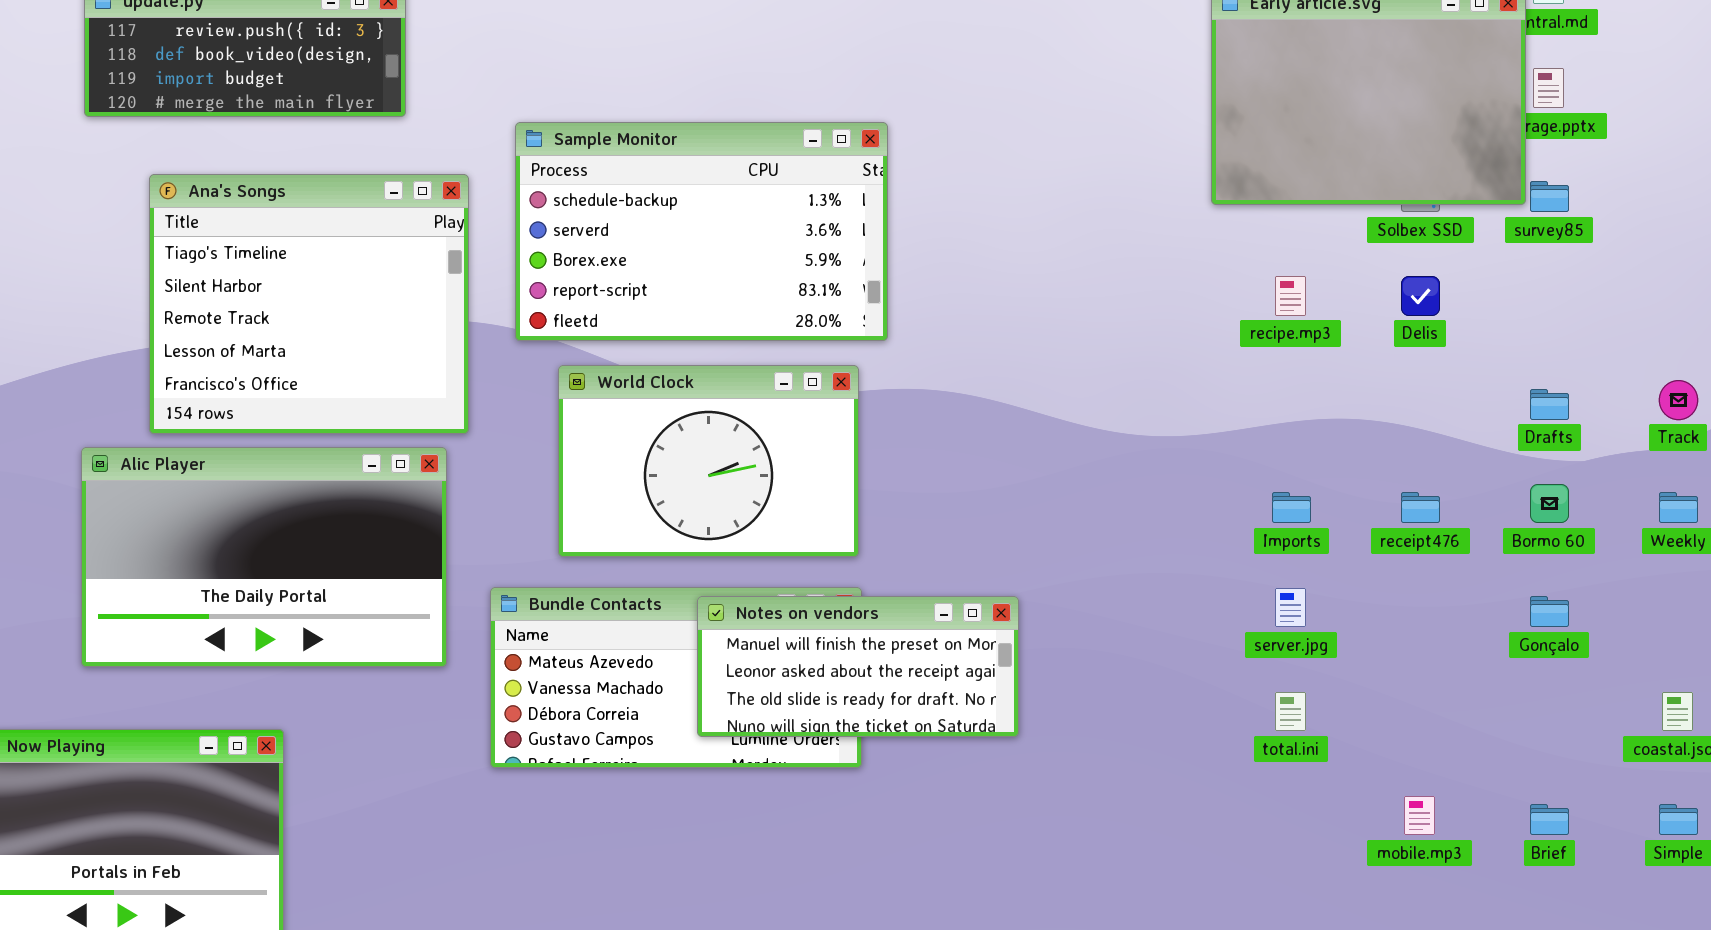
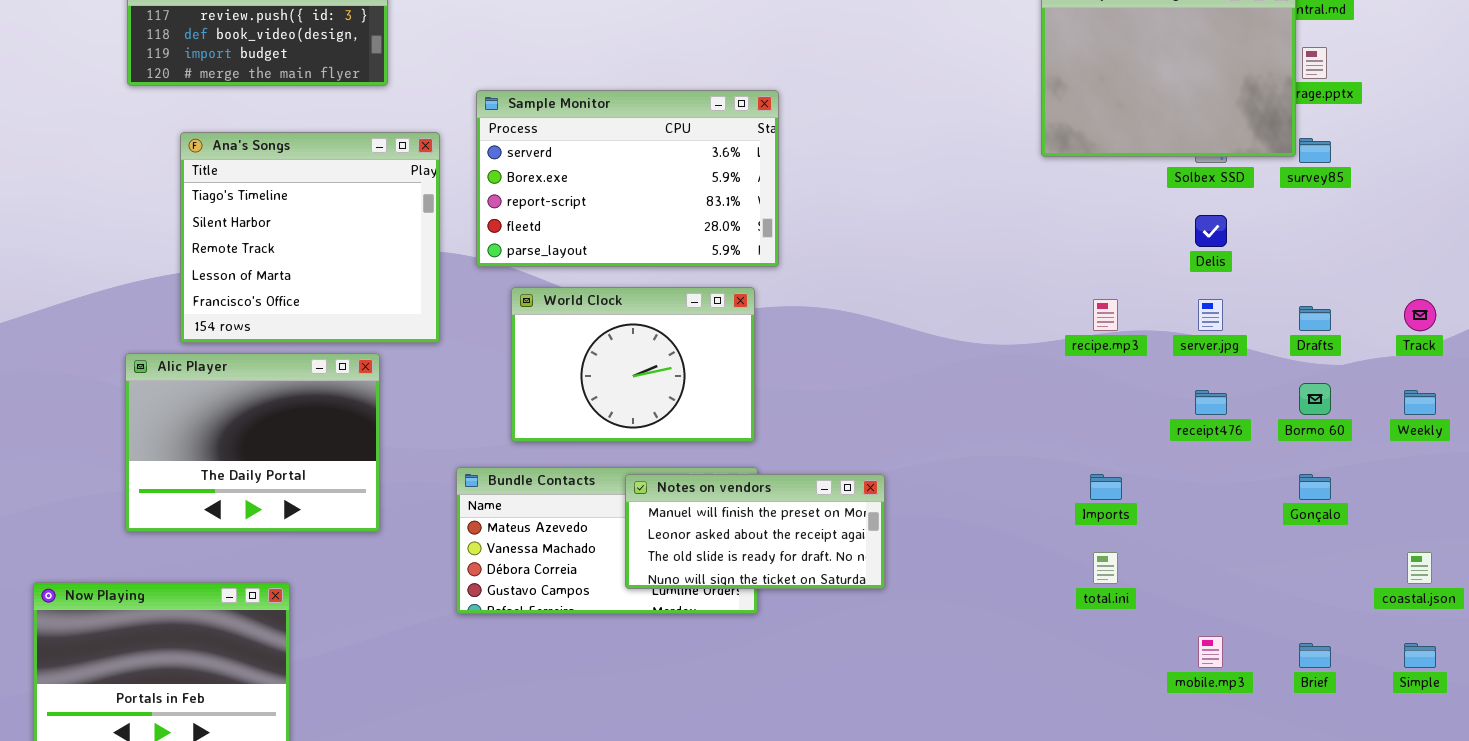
Sample Monitor: [515,122,888,341] -> [476,90,779,267], scrolled down 1 row
recipe.mp3: [1275,276,1306,316] -> [1093,299,1118,331], moved
Alic Player: [81,447,447,667] -> [125,353,380,532], resized
Imports: [1272,492,1311,523] -> [1090,474,1122,500], moved
server.jpg: [1275,588,1306,627] -> [1198,299,1223,331], moved

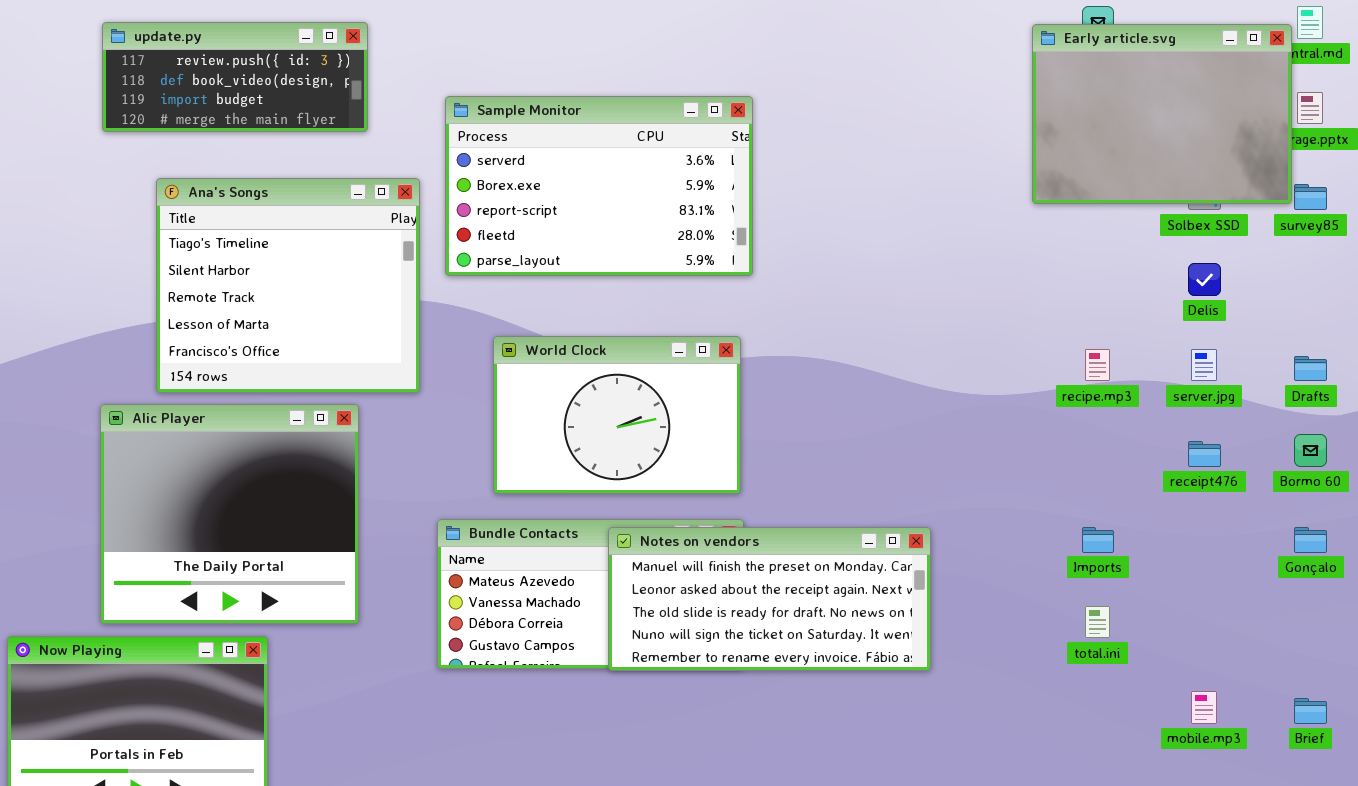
Sample Monitor: [476,90,779,267] -> [445,96,753,276], moved
Alic Player: [125,353,380,532] -> [100,404,359,624], resized
Notes on vendors: [625,474,885,589] -> [608,527,931,671], resized

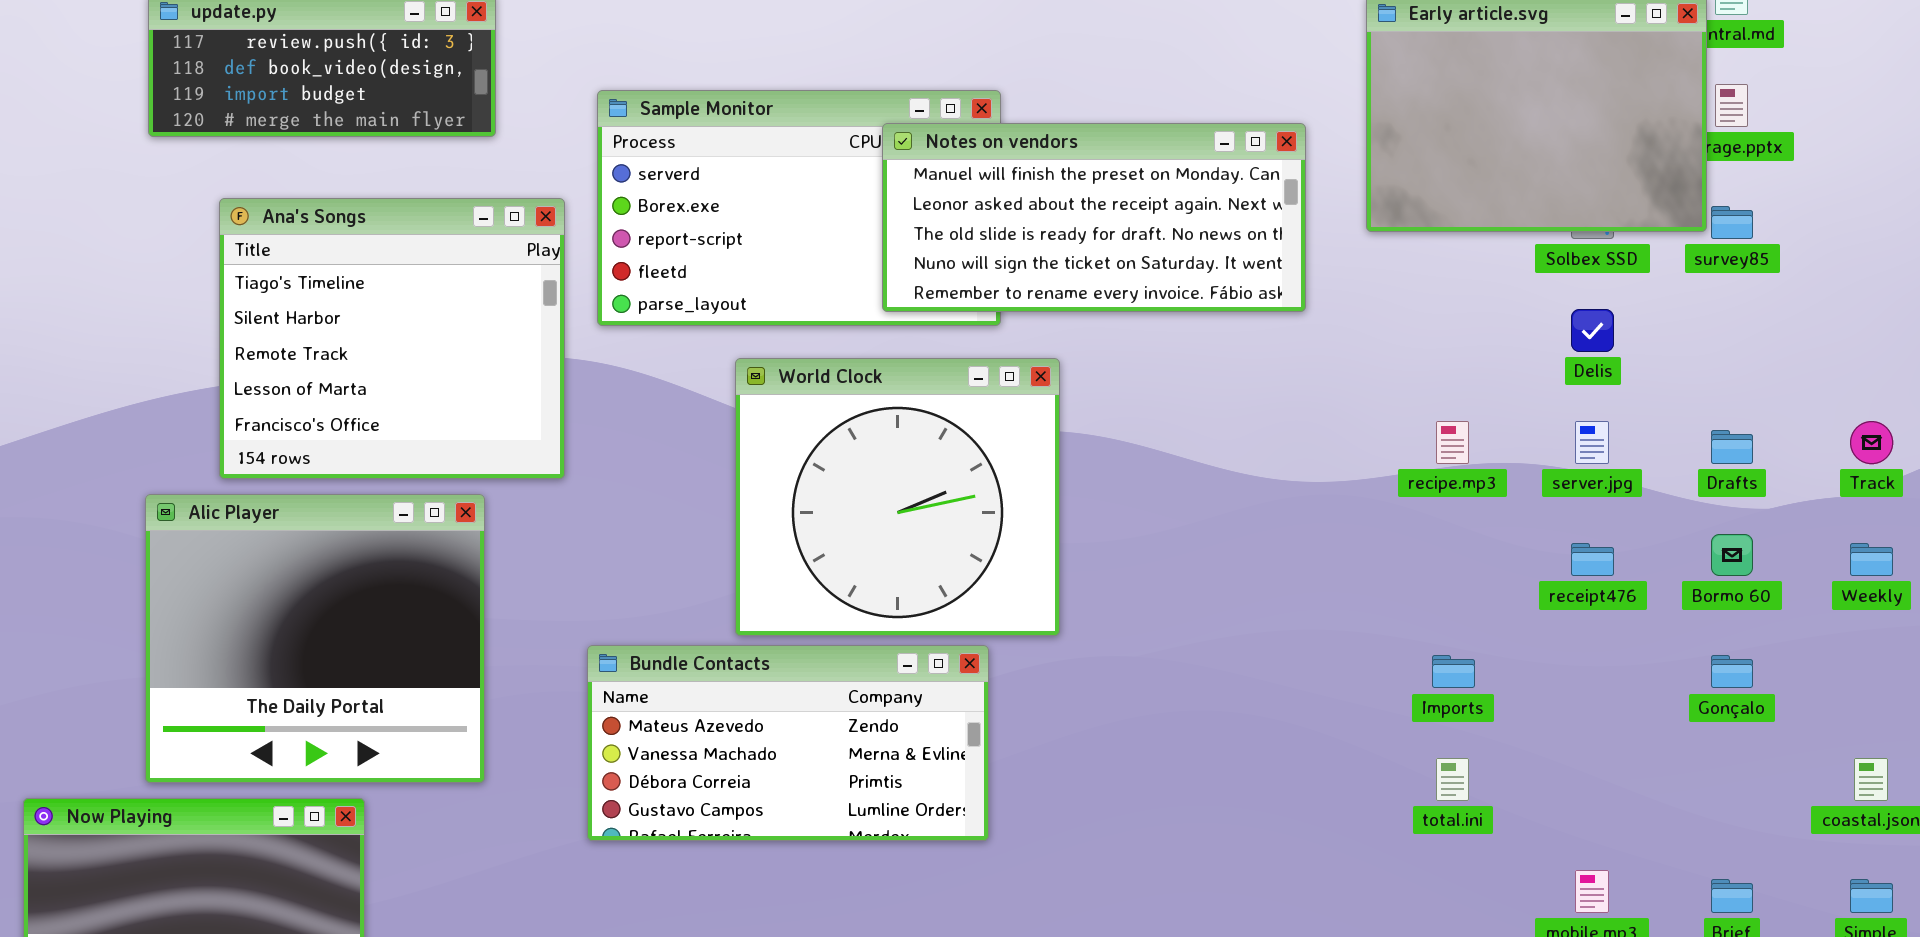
World Clock: [493,336,741,494] -> [735,358,1060,636], moved, resized
Notes on vendors: [608,527,931,671] -> [882,123,1306,312], moved

